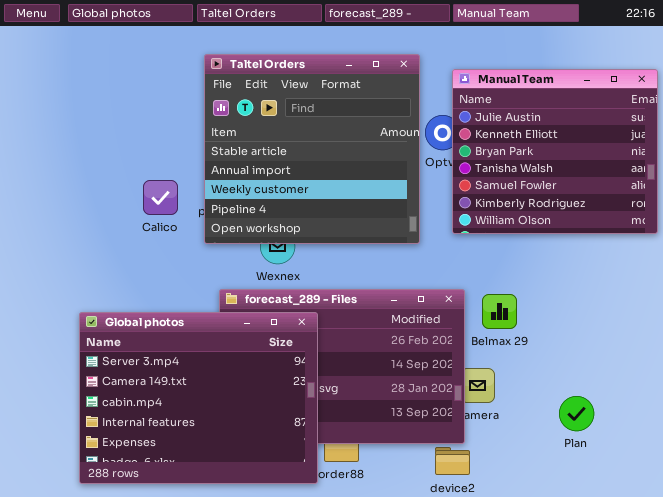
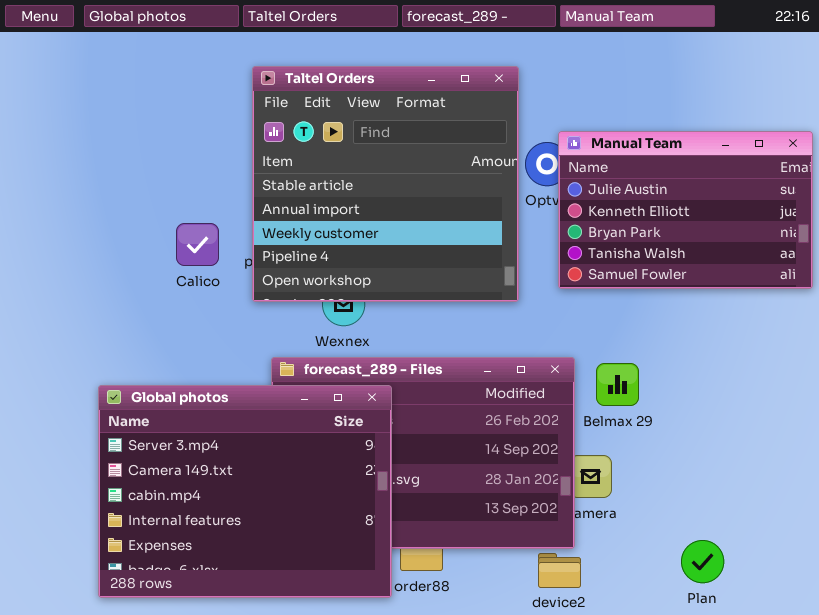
Manual Team: [452,69,658,234] -> [558,131,813,289], resized
Plan: [559,396,594,431] -> [681,540,724,583], moved

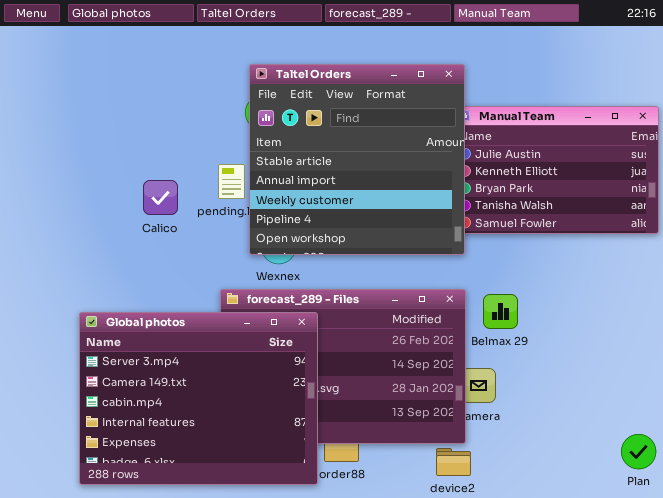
Taltel Orders: [252,66,519,302] -> [249,64,465,255], moved
Plan: [681,540,724,583] -> [621,434,656,469], moved

